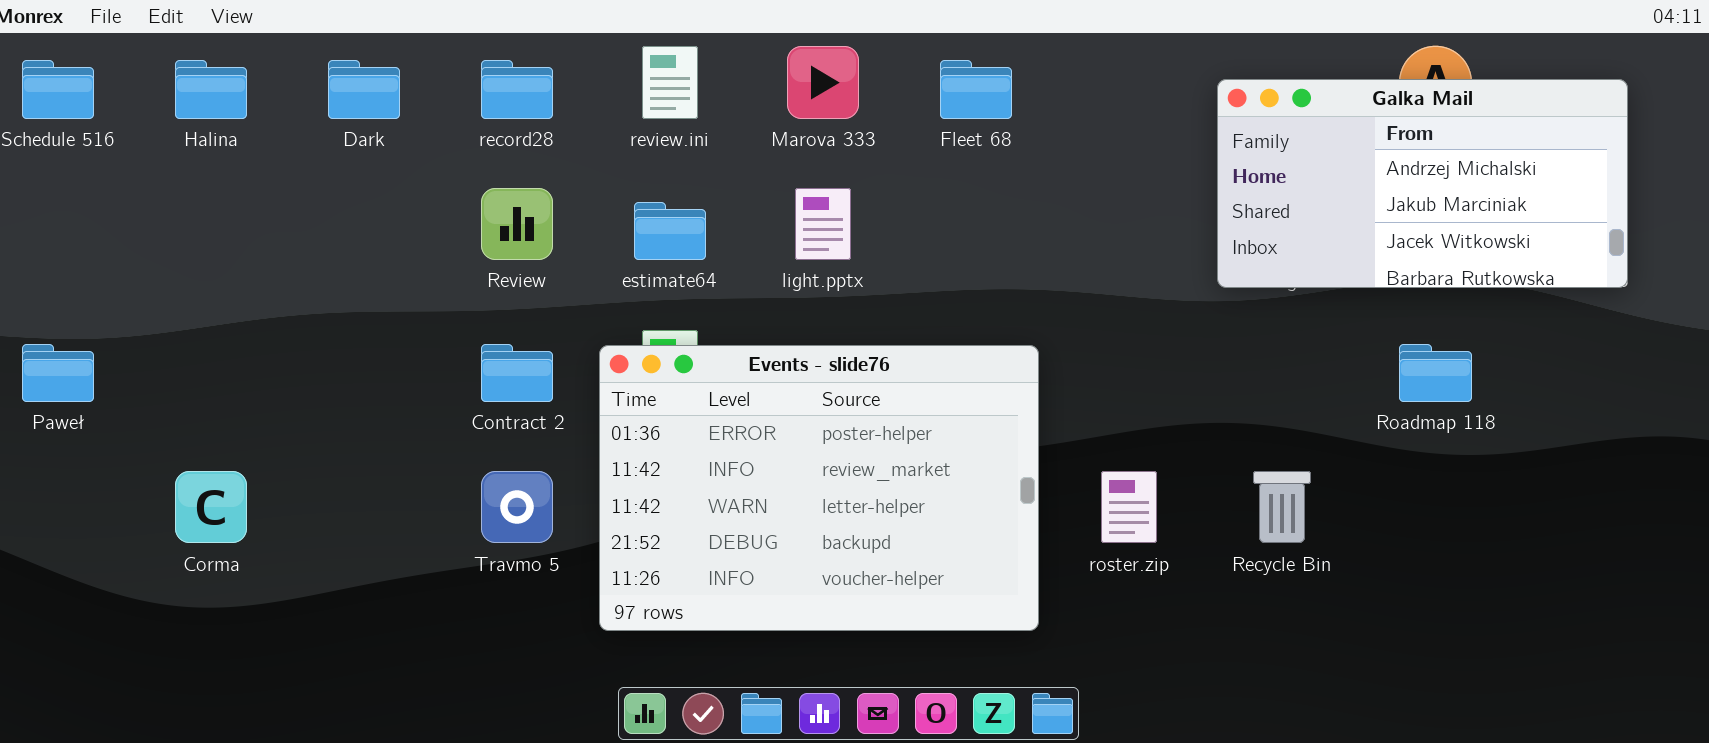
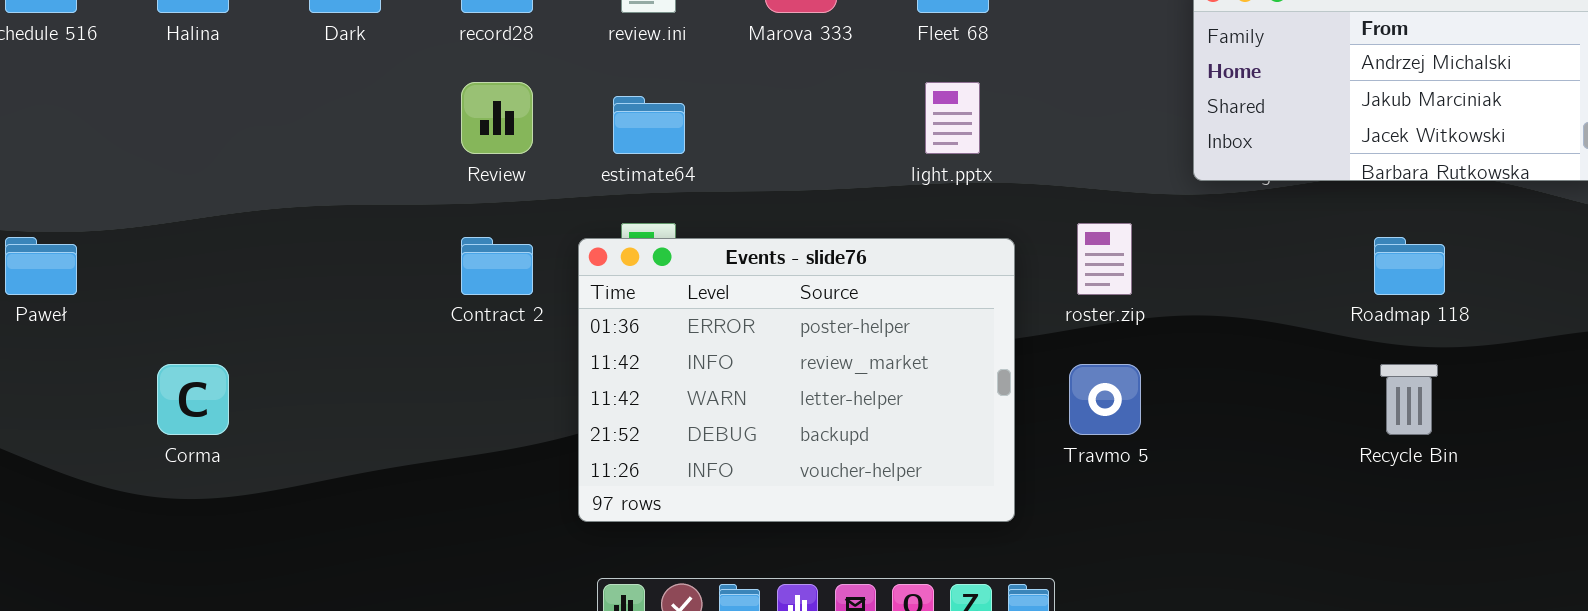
light.pptx: [795,188,851,260] -> [925,82,980,154], moved
Travmo 5: [481,471,553,543] -> [1069,364,1141,435], moved
roster.zip: [1101,471,1157,543] -> [1077,223,1132,295], moved
Recycle Bin: [1253,471,1311,543] -> [1380,364,1438,435], moved

